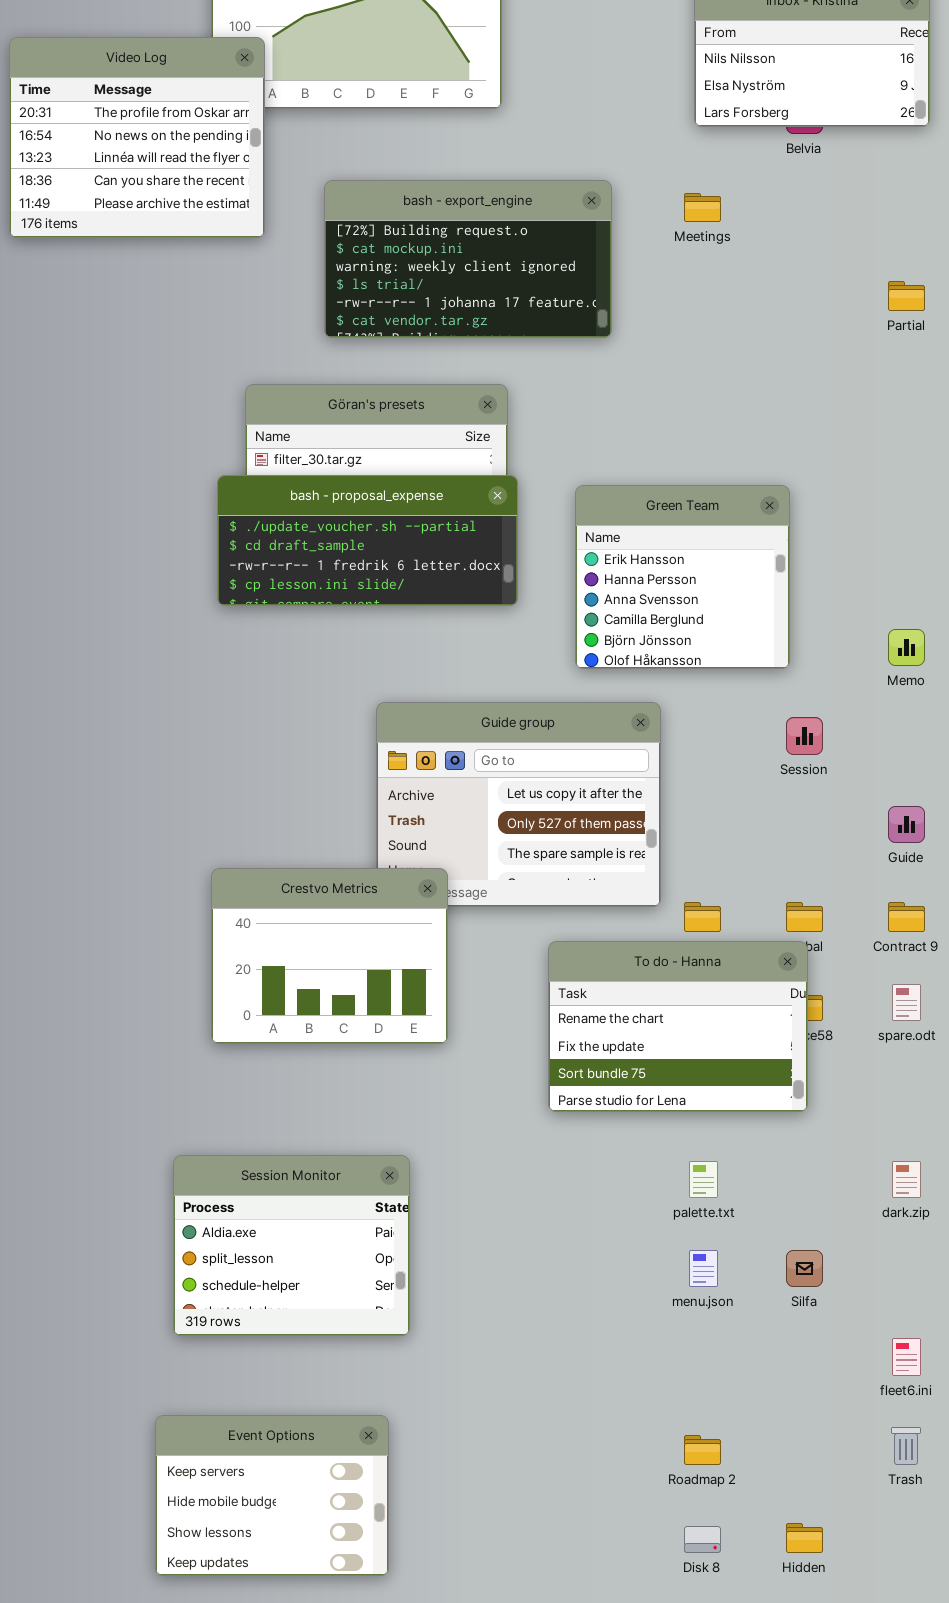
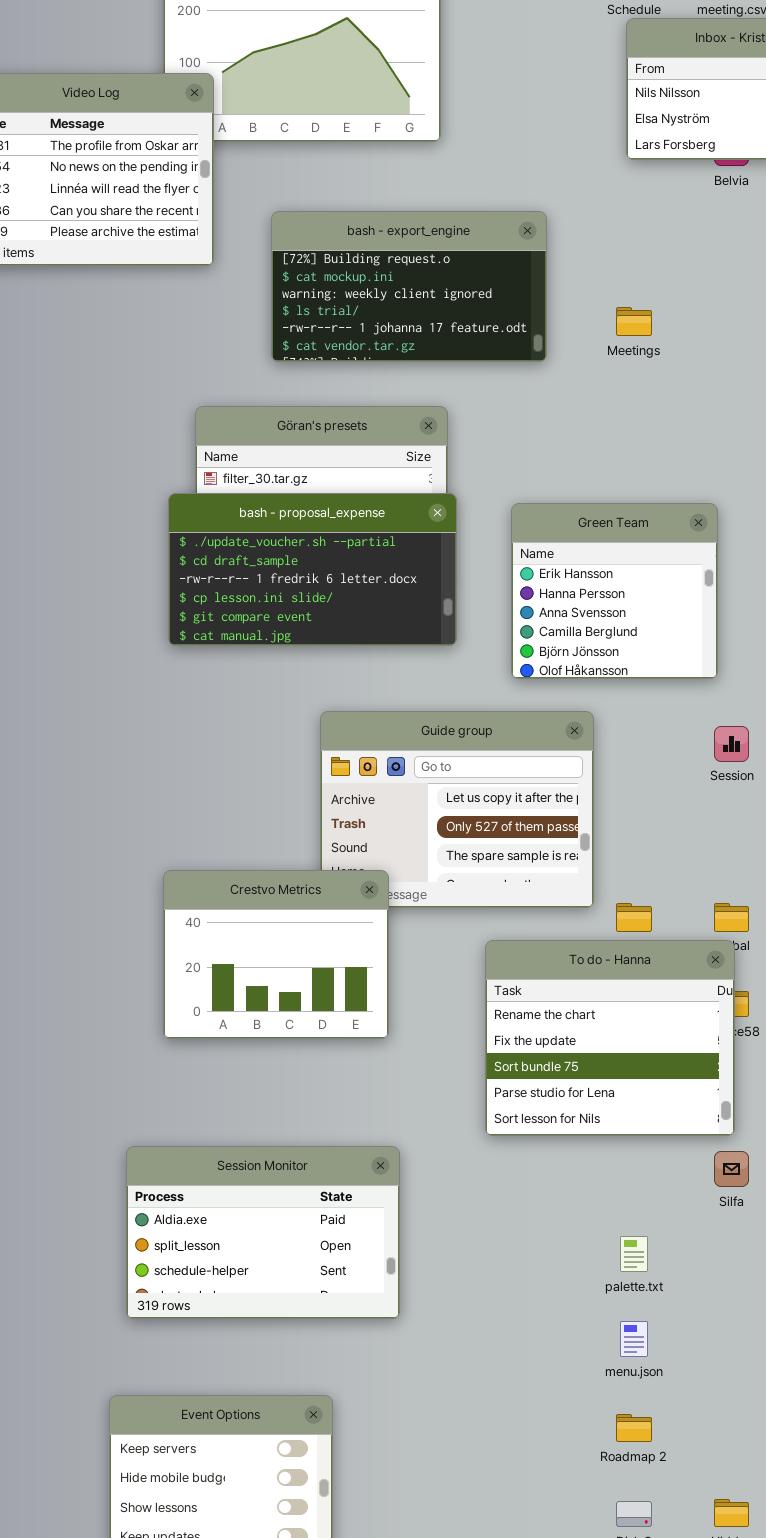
Meetings: [684,193,721,222] -> [616,307,652,336], moved
bash - proposal_expense: [217,475,518,606] -> [168,493,457,646], resized
To do - Hanna: [548,941,808,1112] -> [485,940,735,1136], resized
Session Monitor: [173,1155,410,1336] -> [126,1146,400,1319], resized
palette.txt: [689,1161,718,1198] -> [620,1236,648,1272], moved
menu.json: [689,1250,718,1287] -> [620,1321,648,1357], moved
Silfa: [786,1250,823,1287] -> [714,1151,749,1187], moved

